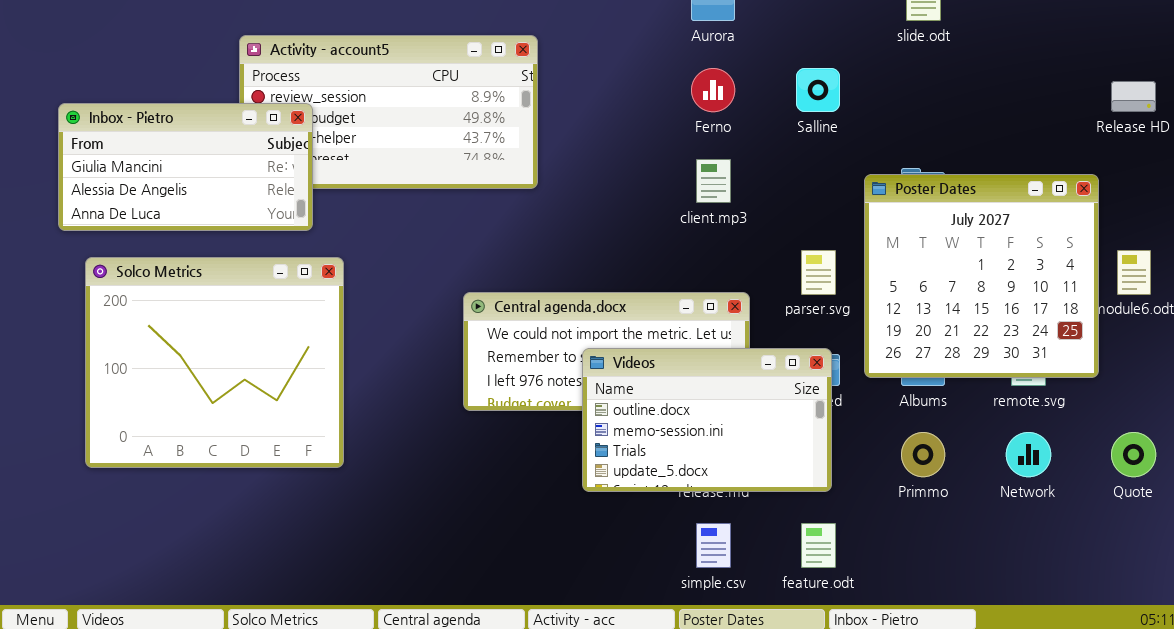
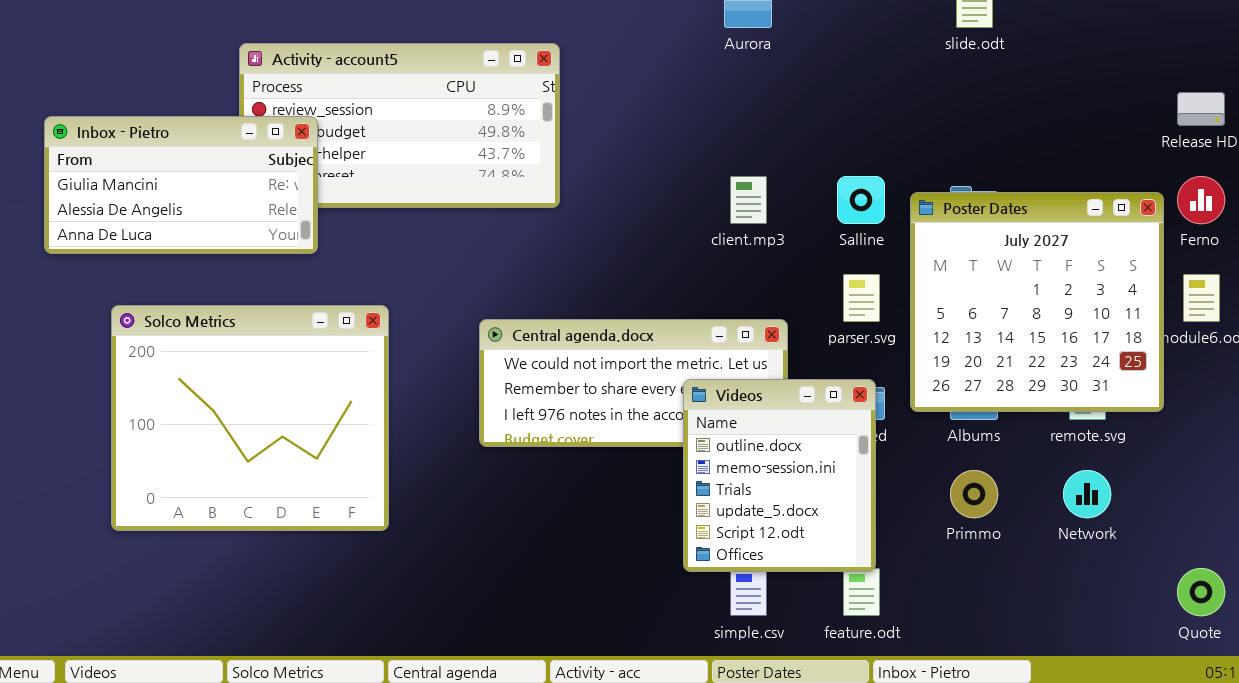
Ferno: [691,68,735,112] -> [1177,176,1225,224], moved
Salline: [796,68,840,112] -> [837,176,885,224], moved
Solco Metrics: [85,257,344,468] -> [111,305,389,531], moved
Videos: [582,348,832,492] -> [683,379,876,572], resized
Quote: [1111,432,1156,477] -> [1177,568,1225,616], moved

